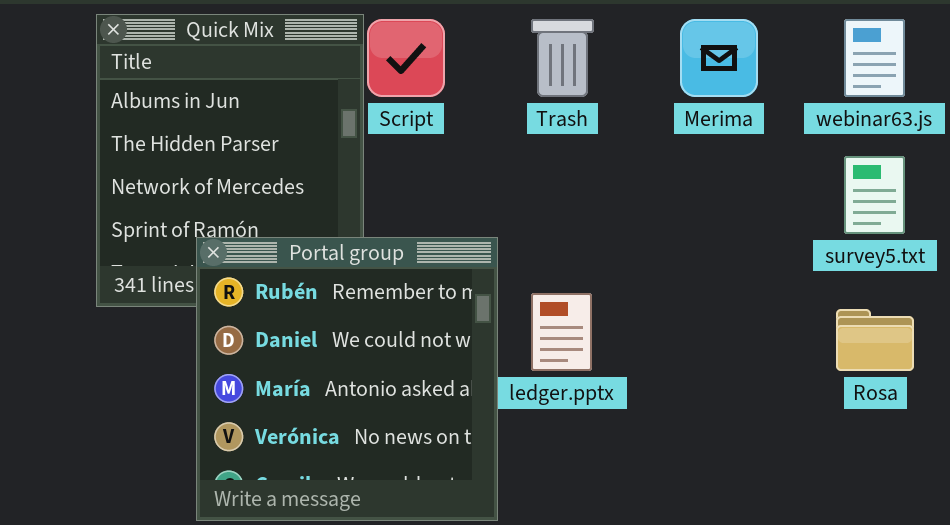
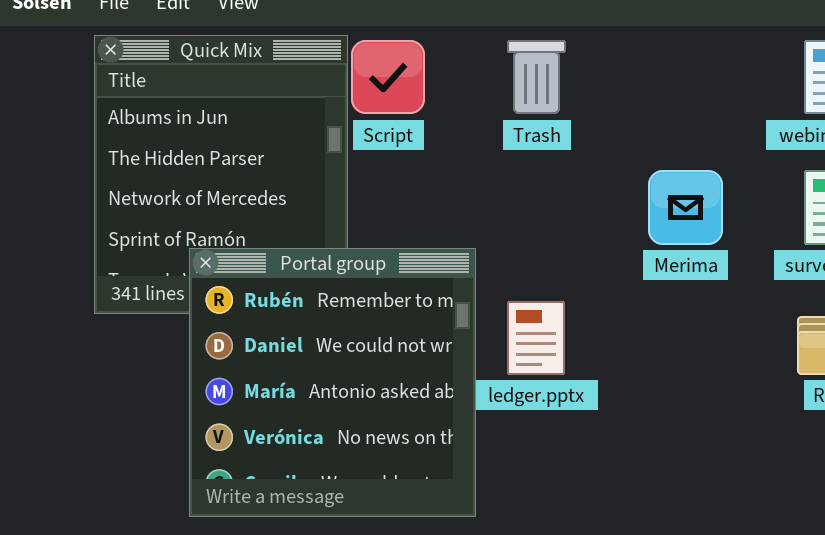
Merima: [680,19,758,97] -> [648,170,723,245], moved

